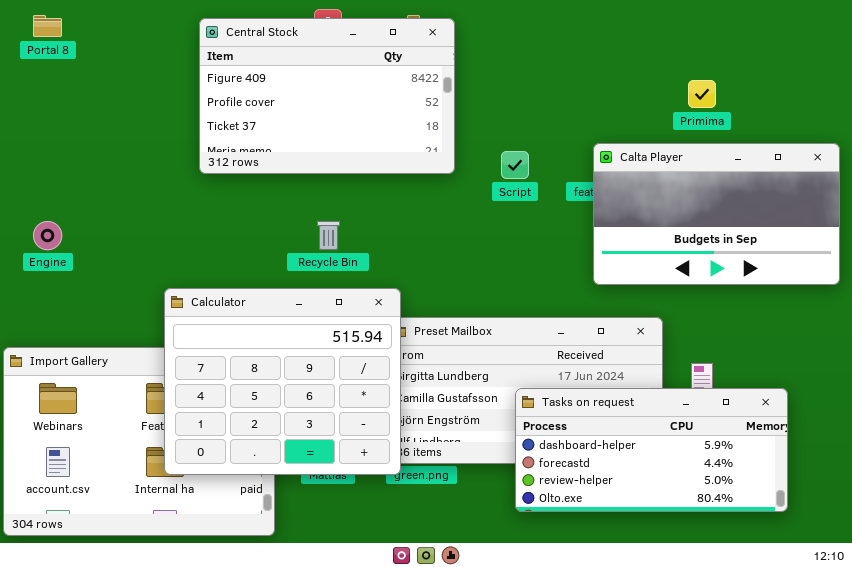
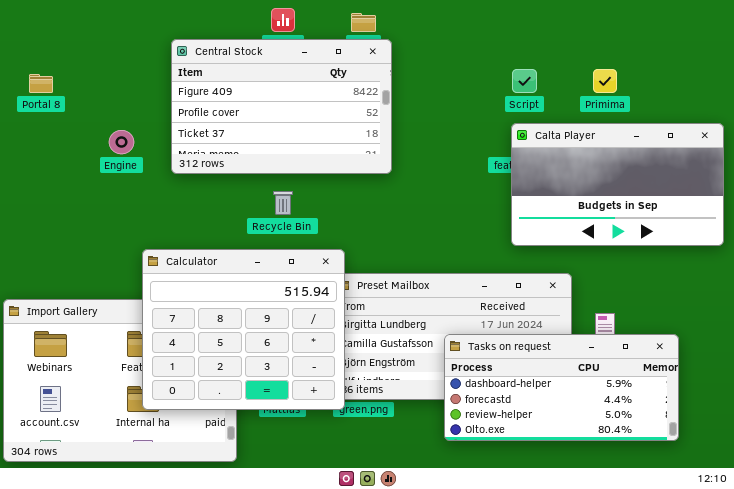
Portal 8: [33,15,62,37] -> [29,74,53,93], moved
Central Stock: [199,18,455,174] -> [171,39,392,174], moved
Script: [501,151,529,179] -> [512,69,537,93], moved
Engine: [33,221,62,250] -> [109,130,134,154], moved

